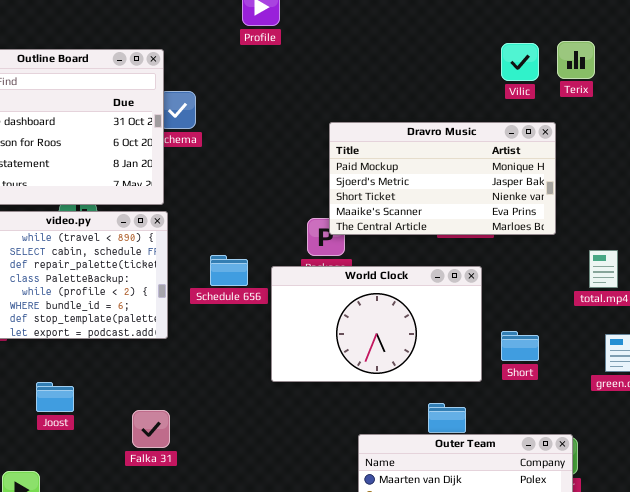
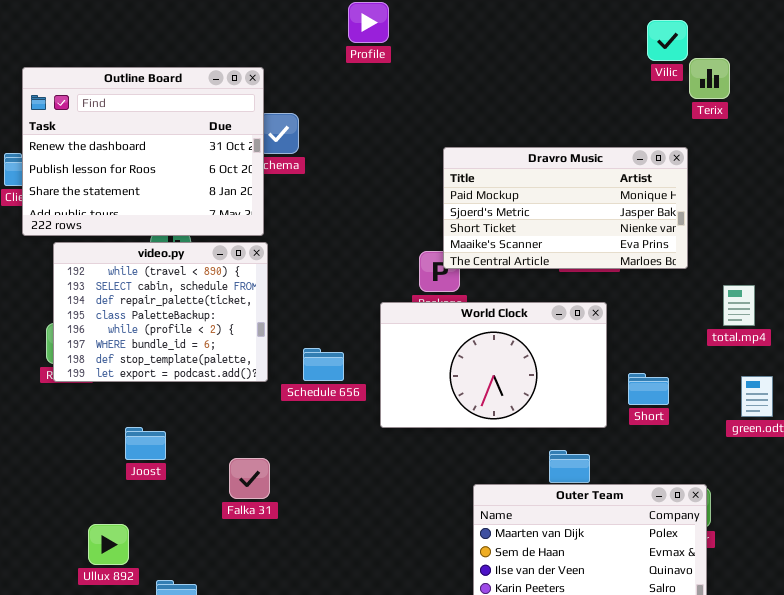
Vilic: [501,43,539,81] -> [647,20,688,61], moved
Schedule 656: [210,255,248,286] -> [303,348,344,381], moved

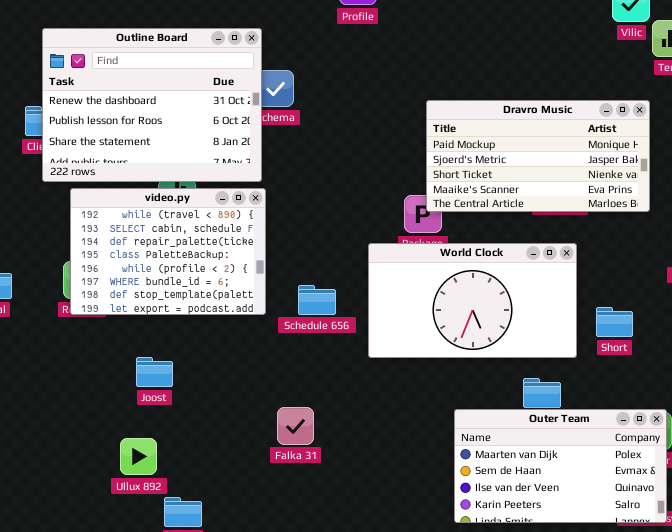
Falka 31: [229,458,270,499] -> [277,407,314,445], moved
Ullux 892: [88,524,129,565] -> [120,438,157,475], moved

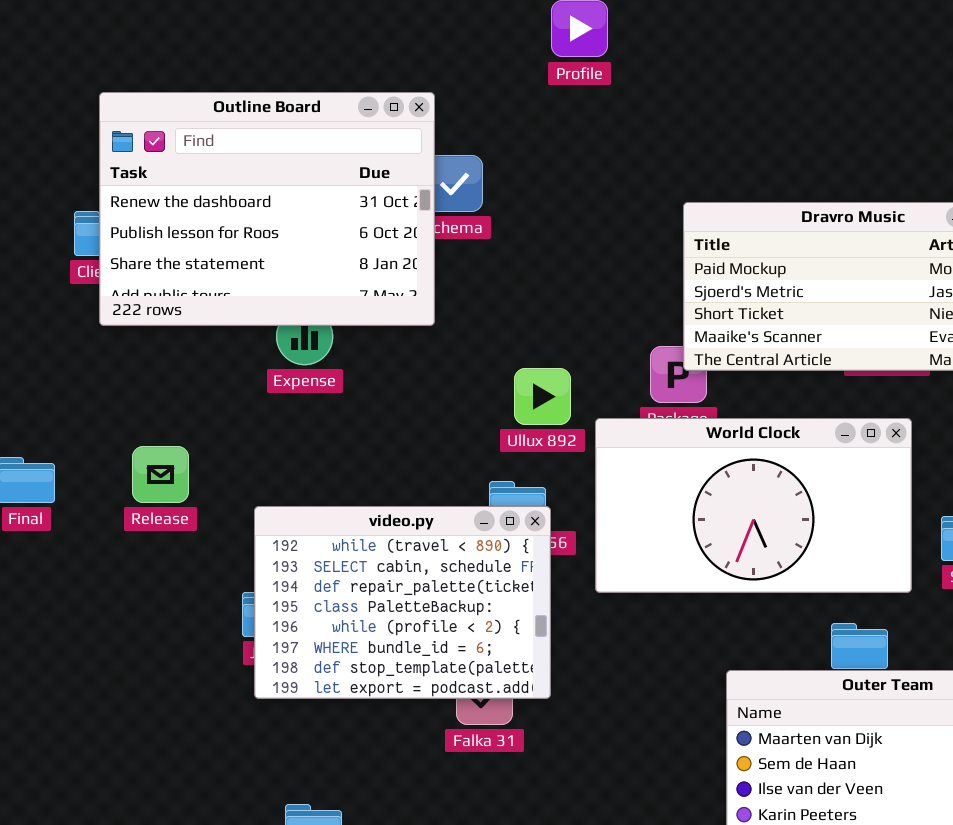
video.py: [70,188,266,315] -> [254,506,551,699], moved
Ullux 892: [120,438,157,475] -> [514,368,571,425], moved

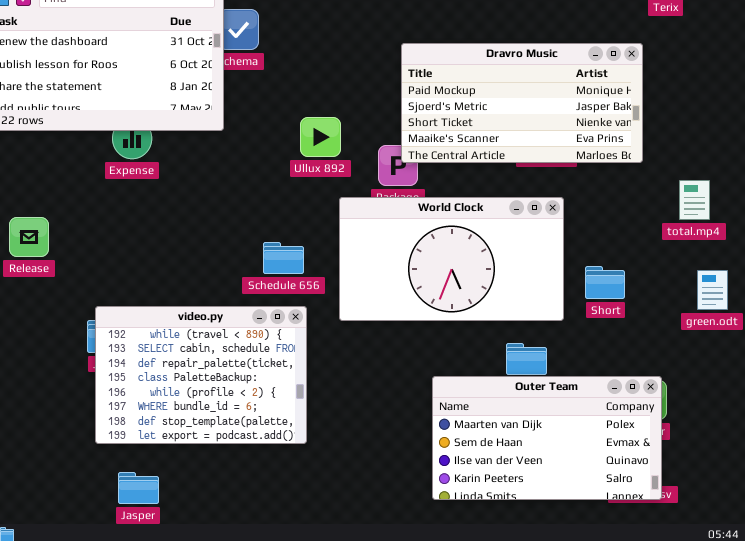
Ullux 892: [514,368,571,425] -> [300,117,341,157], moved
video.py: [254,506,551,699] -> [95,306,307,444], moved

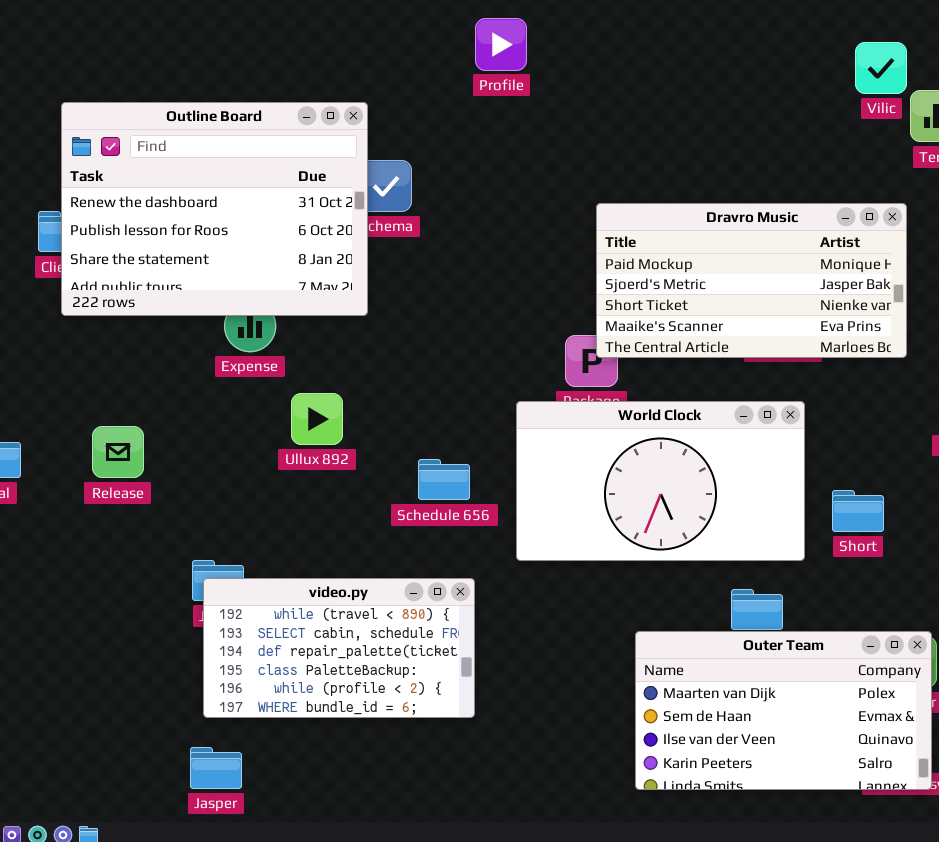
Ullux 892: [300,117,341,157] -> [291,393,343,445], moved
video.py: [95,306,307,444] -> [203,578,475,718], resized
Jasper: [118,472,159,504] -> [190,747,242,789], moved

